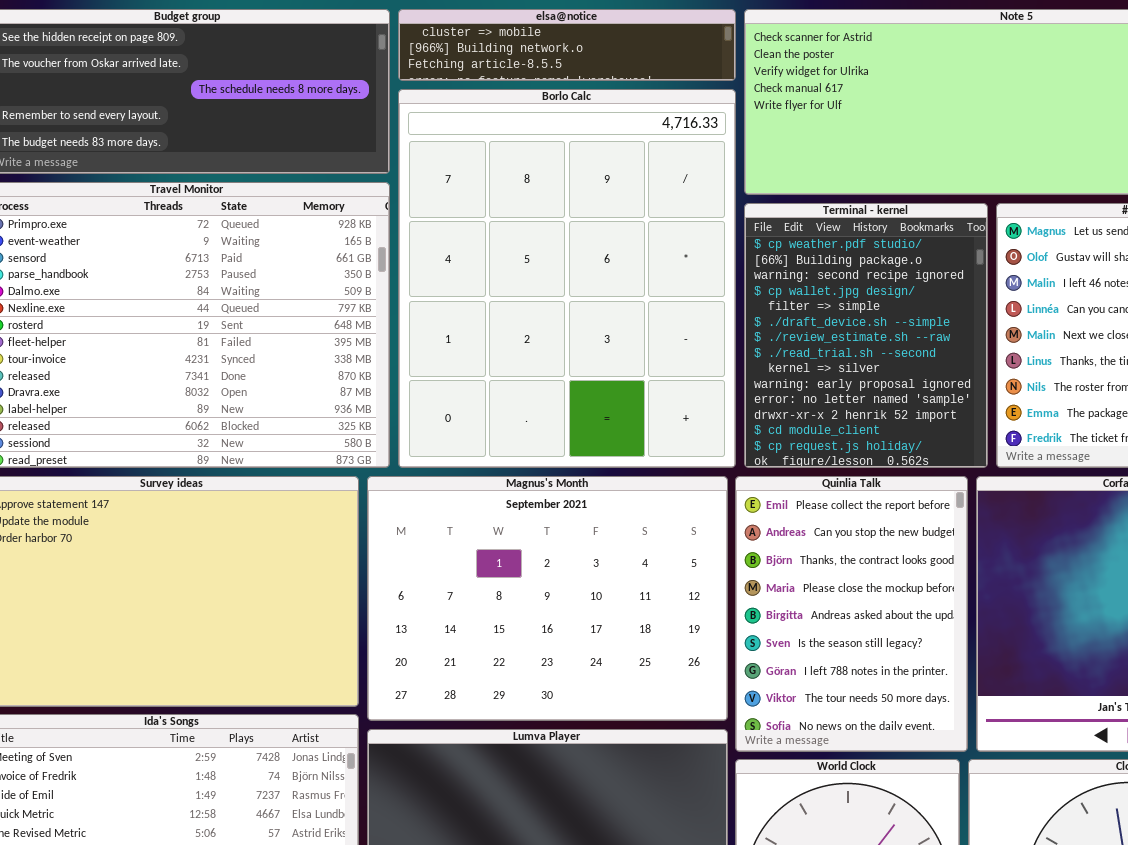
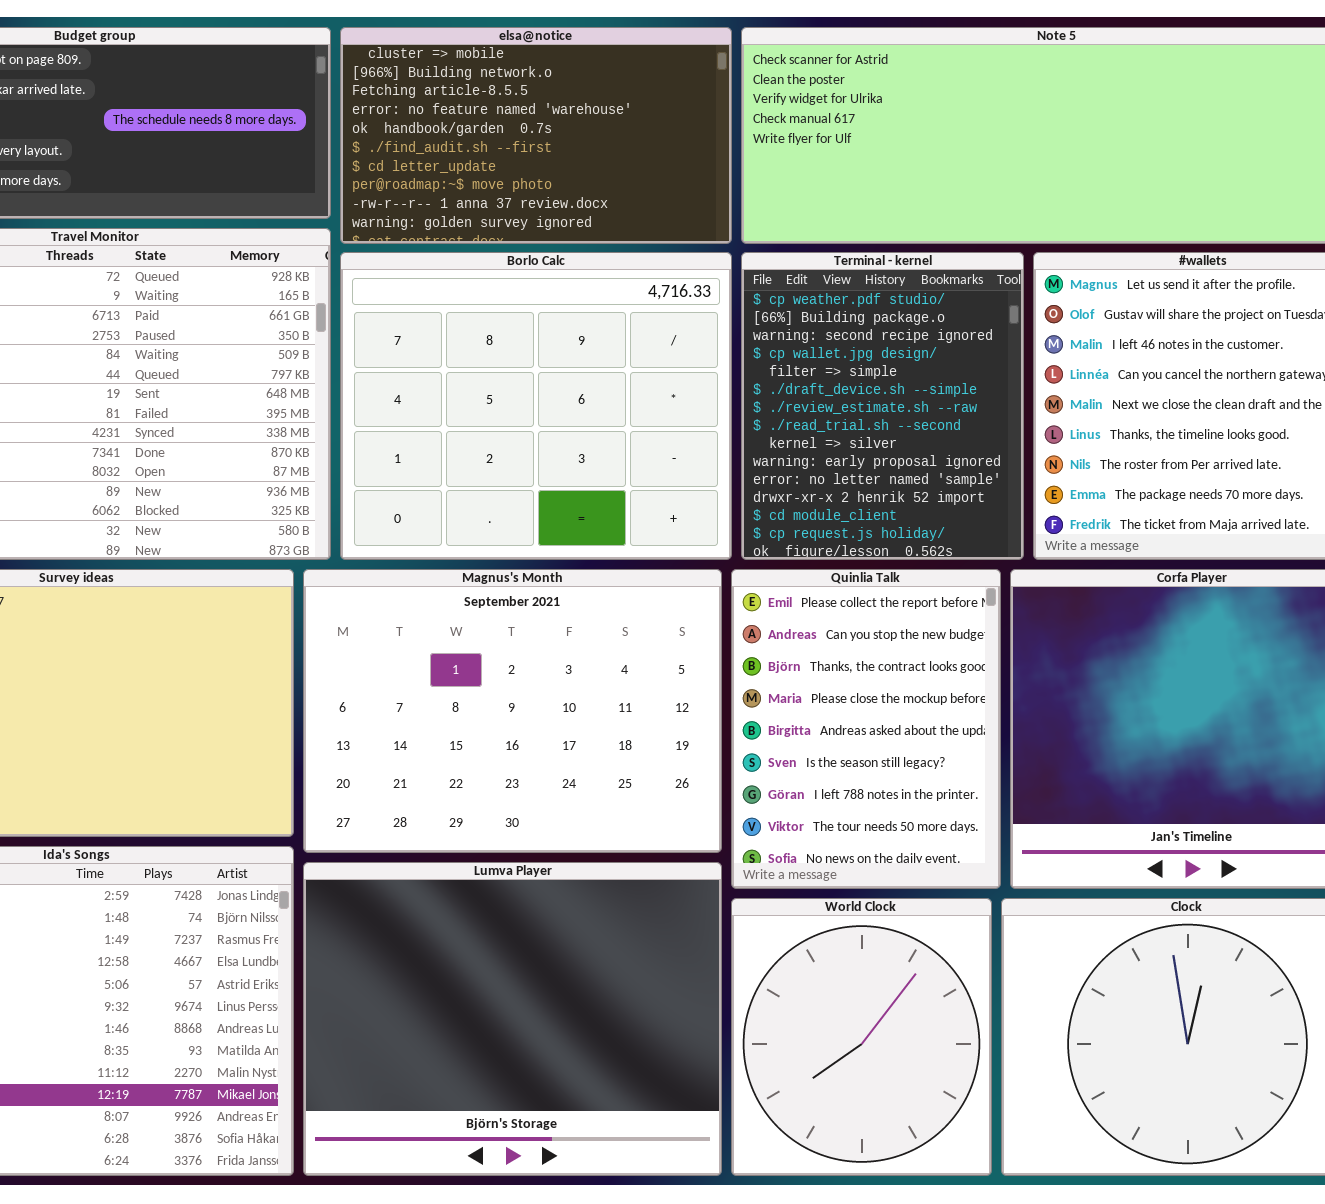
elsa@notice: [398,9,736,81] -> [340,27,732,244], resized
Borlo Calc: [398,89,736,468] -> [340,252,732,560], resized

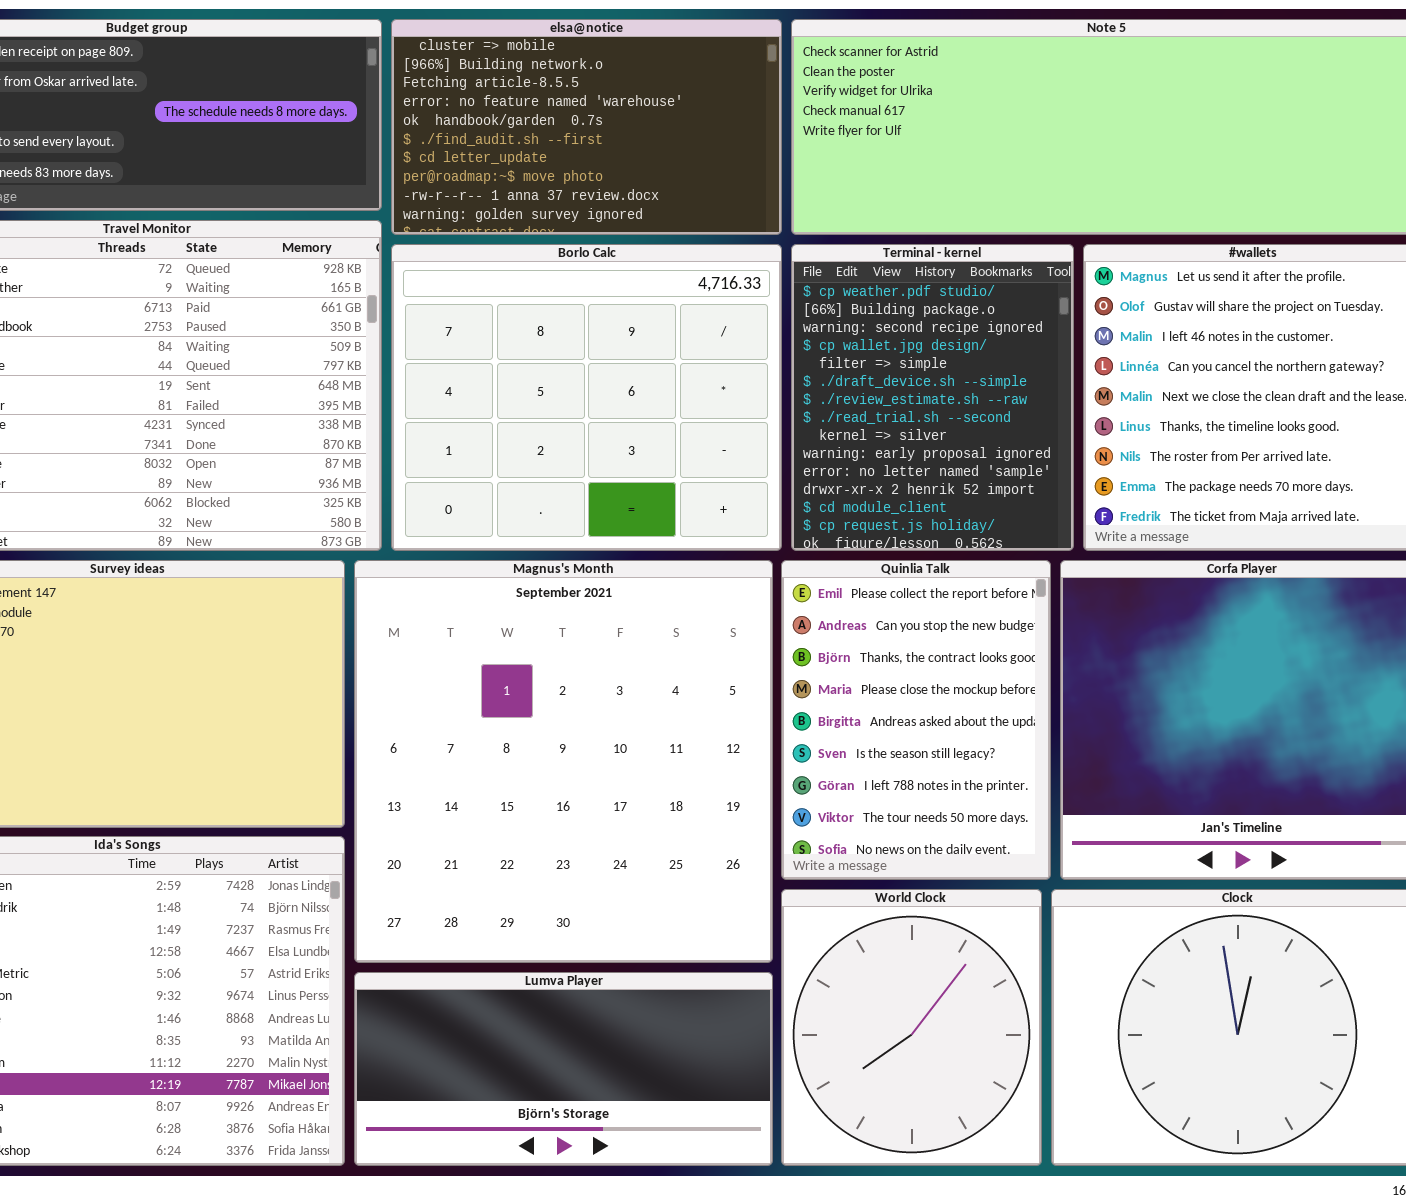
Magnus's Month: [303,569,722,853] -> [354,560,773,963], resized
Lumva Player: [303,862,722,1176] -> [354,972,773,1166], resized

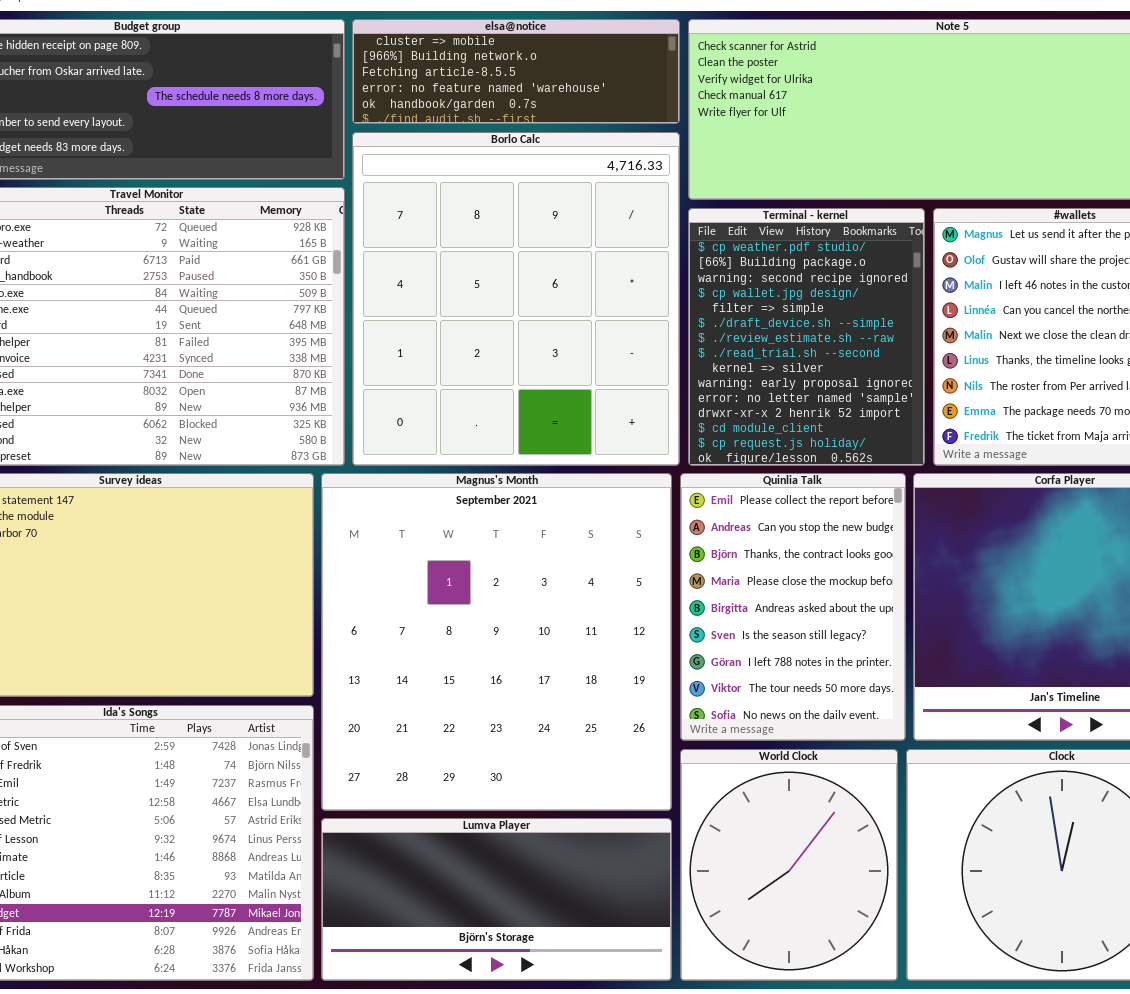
elsa@notice: [391,19,782,235] -> [352,19,680,124], resized
Borlo Calc: [391,244,782,551] -> [352,132,680,466], resized

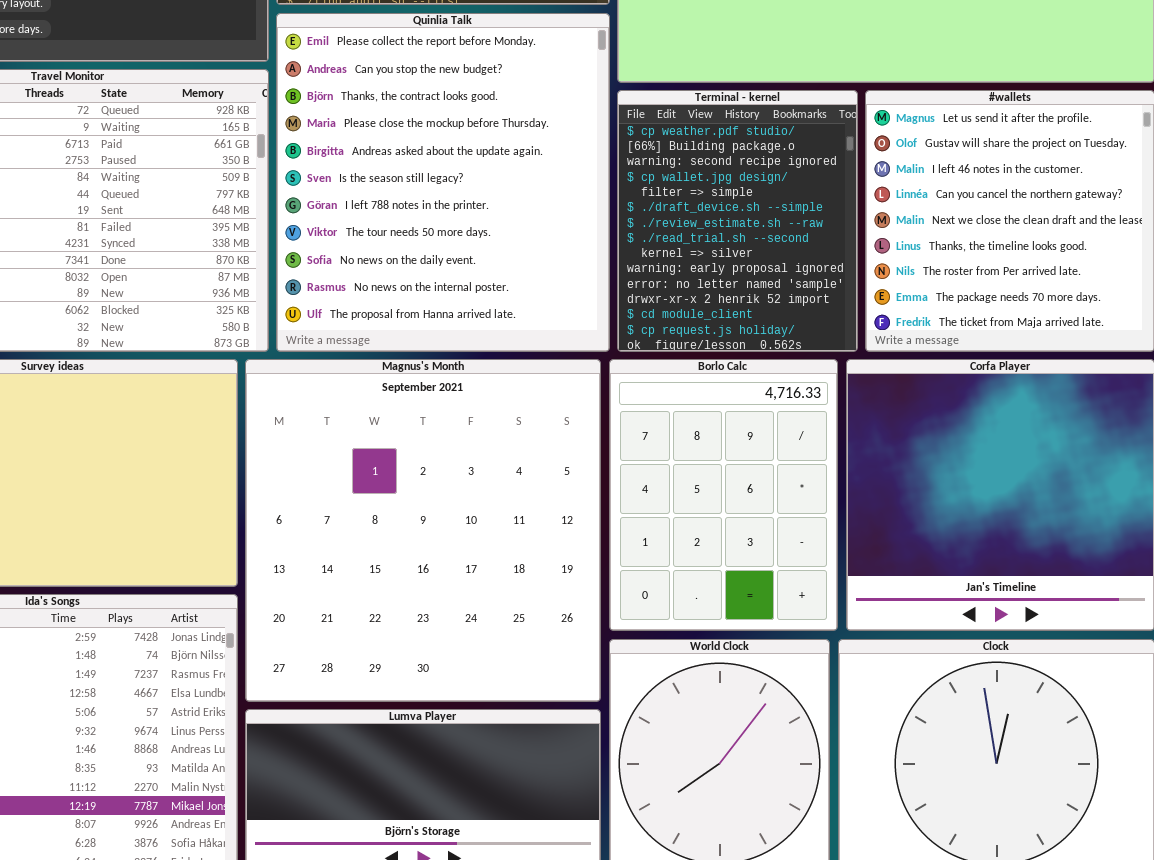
Borlo Calc: [352,132,680,466] -> [609,359,838,631], moved, resized
Quinlia Talk: [680,473,906,741] -> [276,13,610,352], moved, resized

